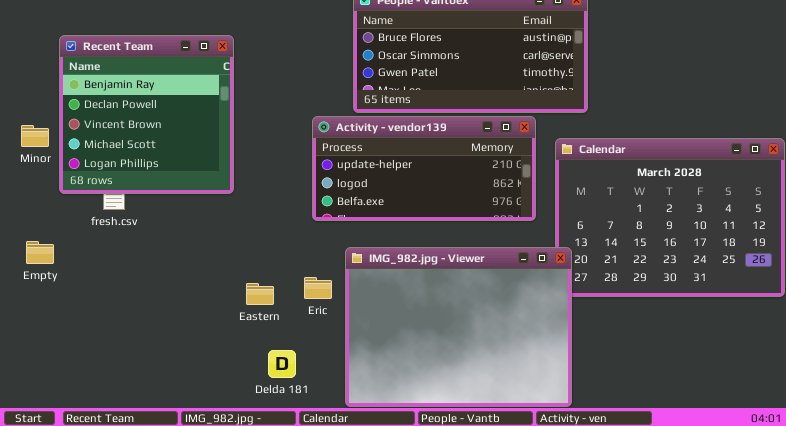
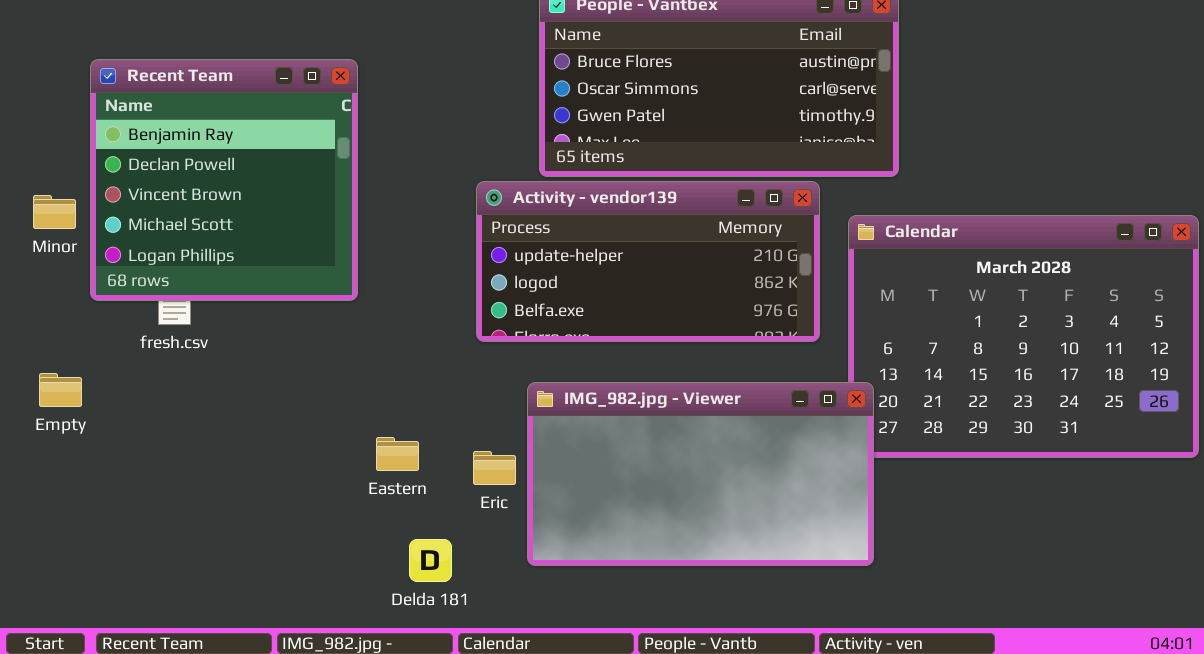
IMG_982.jpg - Viewer: [345,247,572,407] -> [527,382,874,566], resized
Eric: [304,277,332,299] -> [473,451,516,485], moved

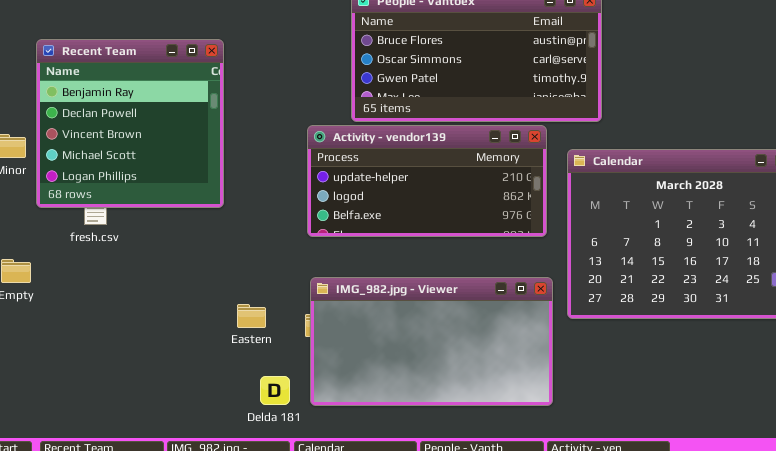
IMG_982.jpg - Viewer: [527,382,874,566] -> [310,277,553,406], moved

